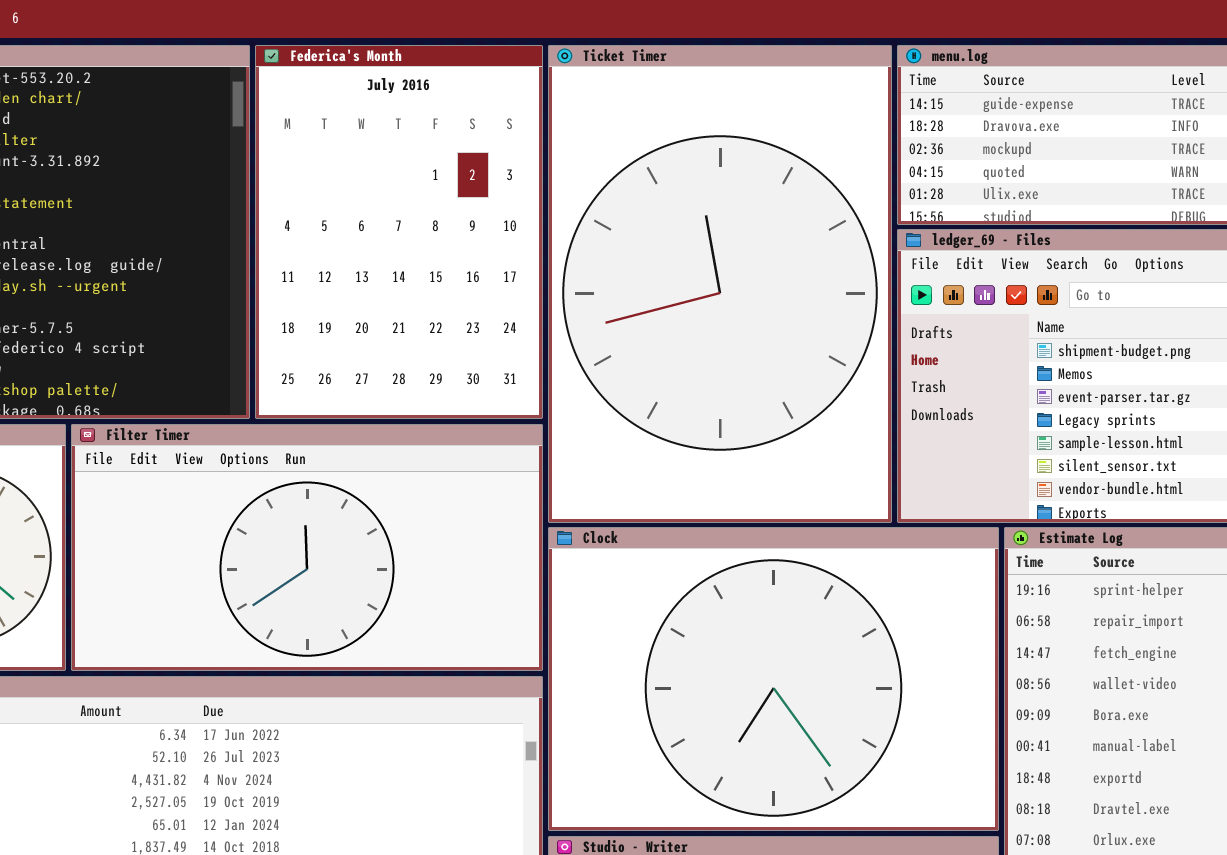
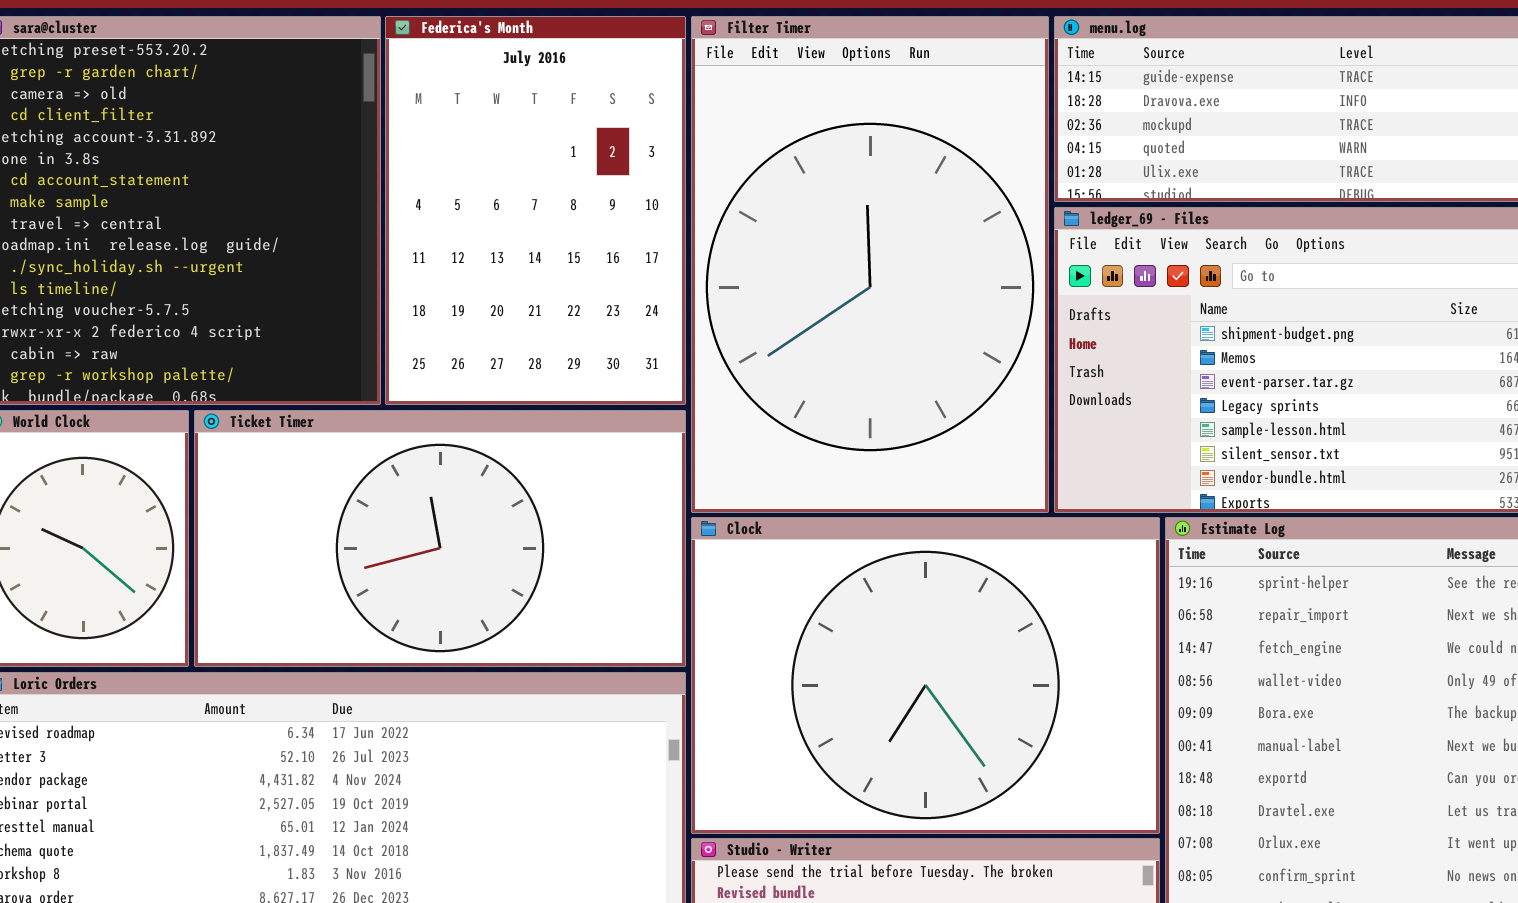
Ticket Timer: [548,45,892,523] -> [194,410,686,667], moved, resized
Filter Timer: [71,424,543,671] -> [691,16,1049,513], moved, resized

